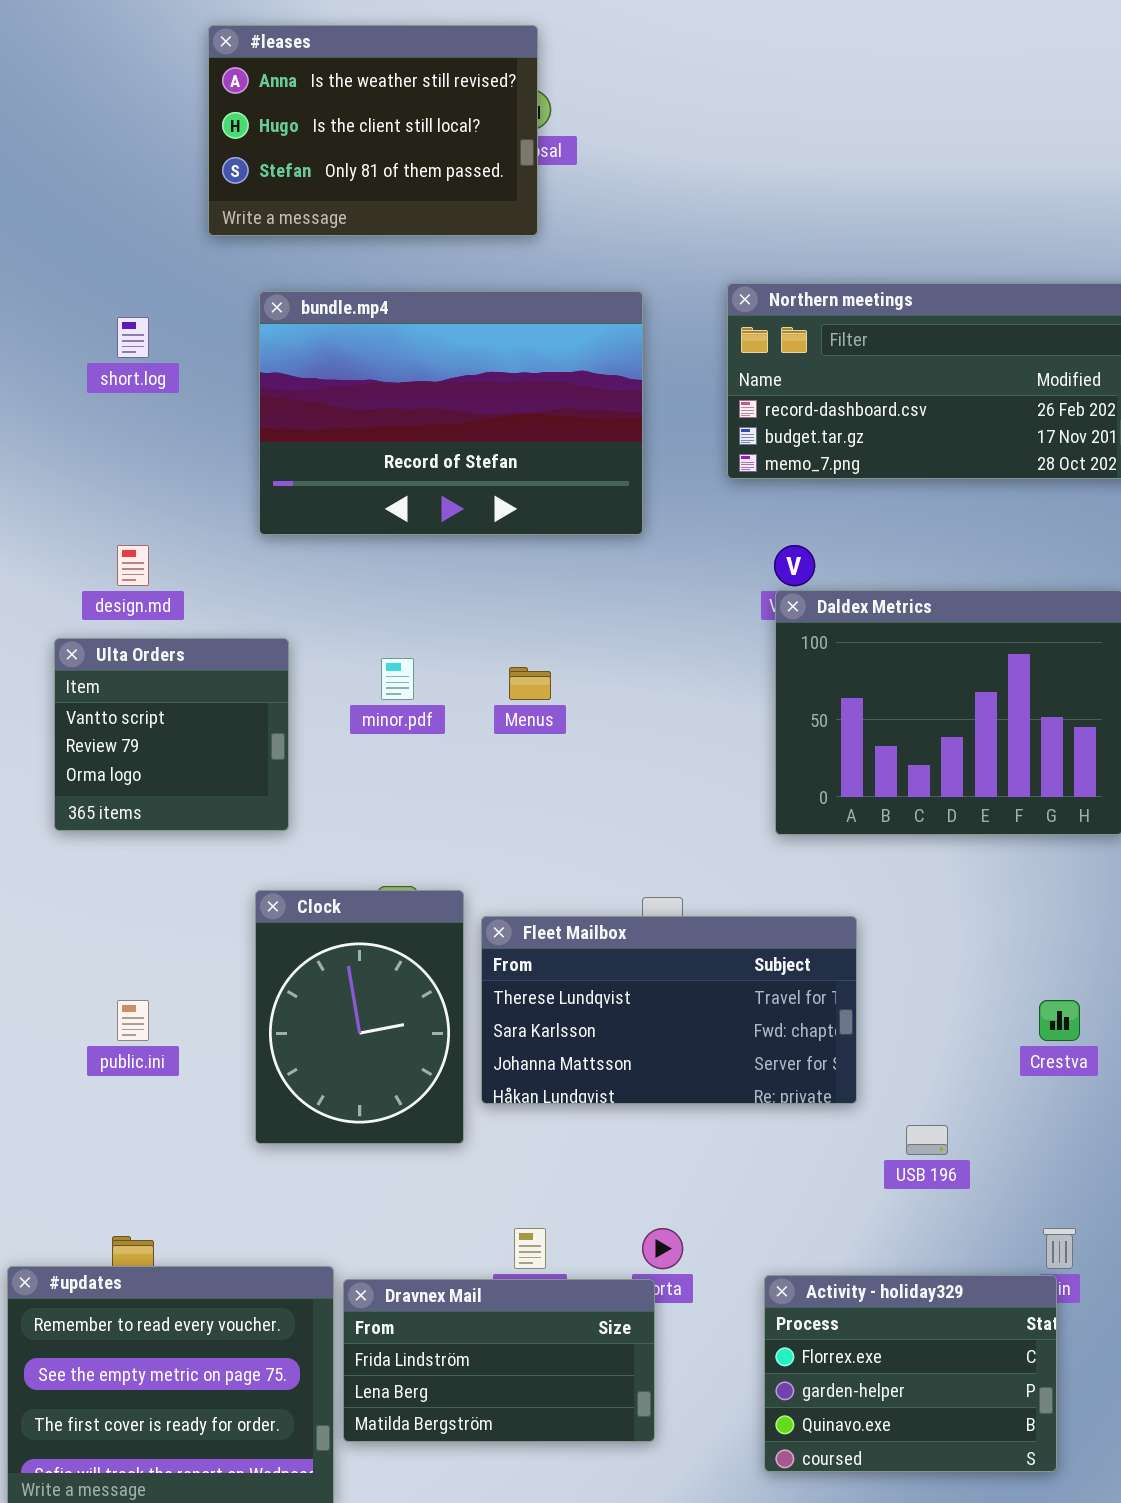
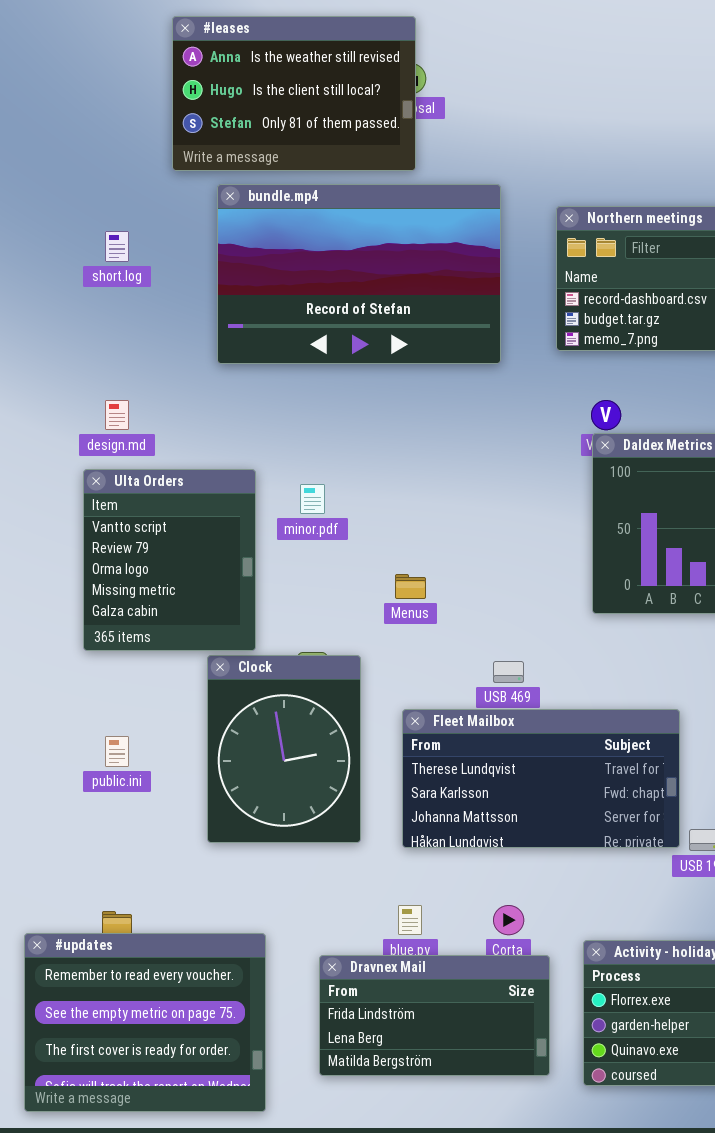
bundle.mp4: [259,291,643,535] -> [217,184,501,364], moved
Ulta Orders: [54,638,289,831] -> [83,469,256,651], moved, resized
Menus: [509,667,551,700] -> [395,574,426,599], moved
Fleet Mailbox: [481,916,857,1104] -> [402,709,680,848], moved
Dravnex Mail: [343,1279,655,1442] -> [319,955,550,1076], moved

